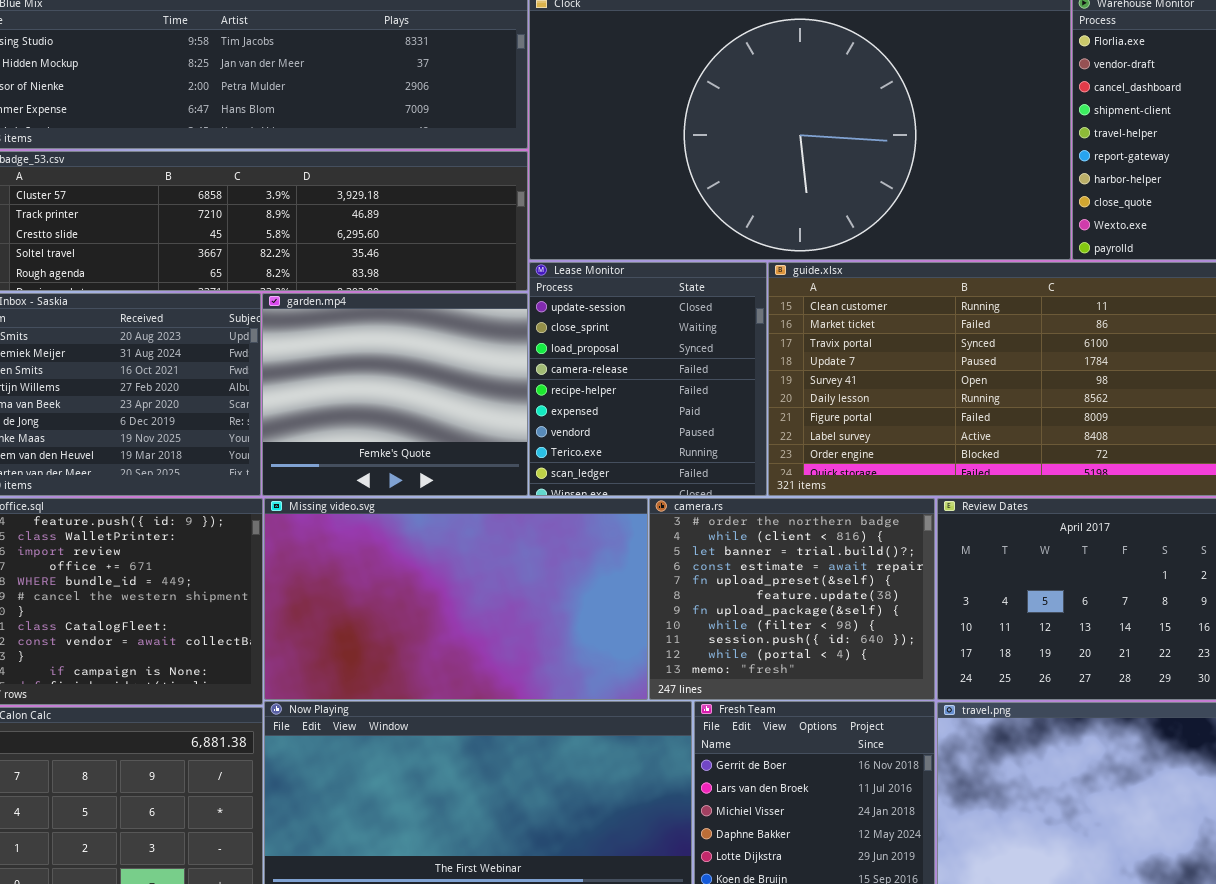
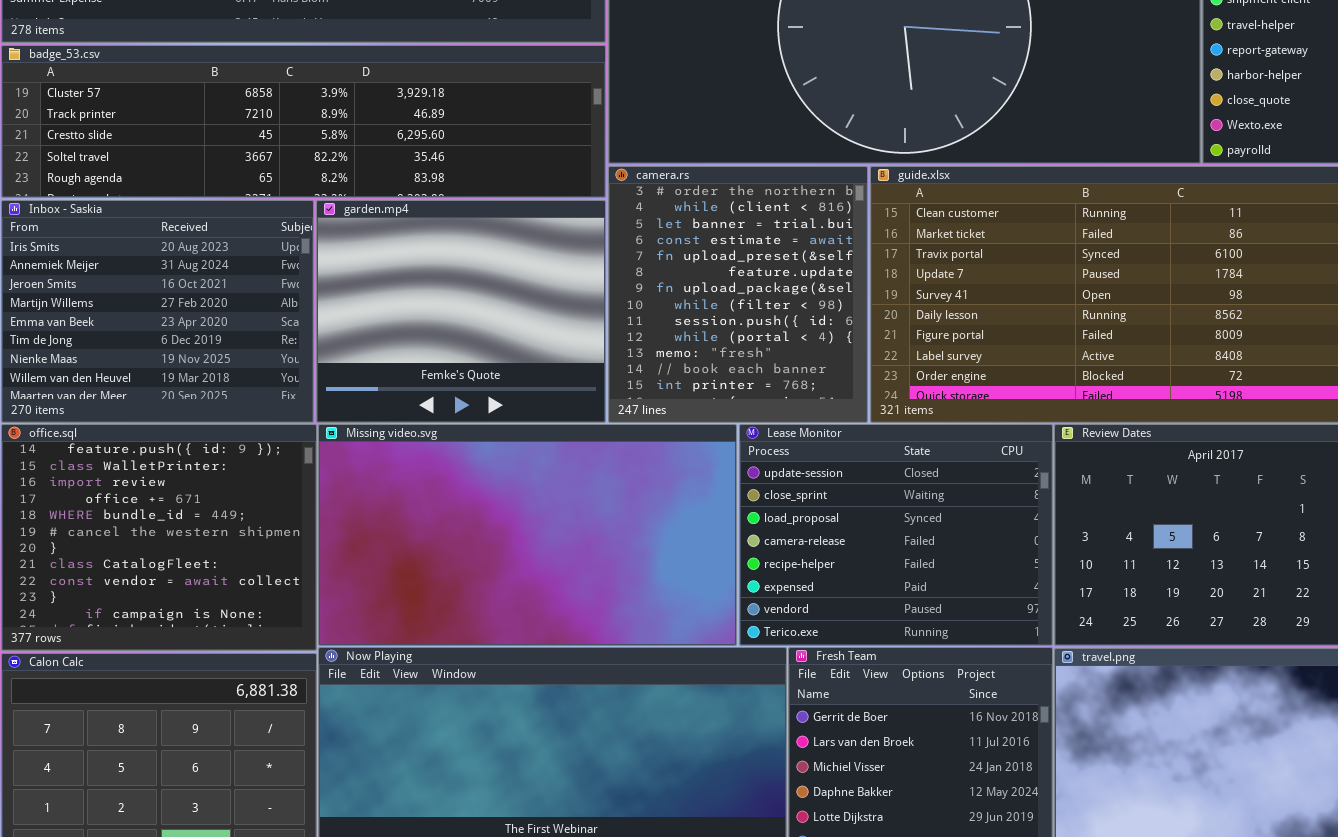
Lease Monitor: [529,262,767,496] -> [739,424,1053,646], moved, resized
camera.rs: [649,498,935,700] -> [608,166,868,423], moved, resized

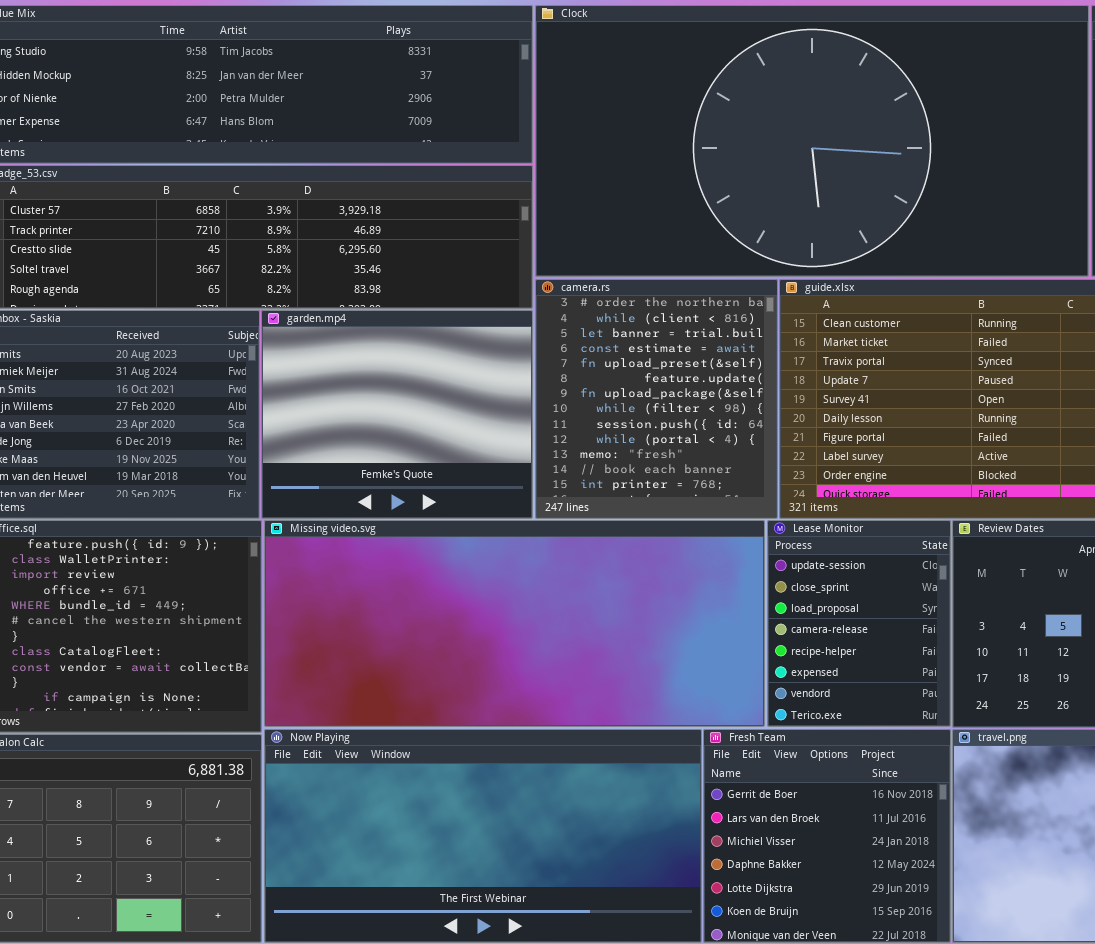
Missing video.svg: [318,424,737,646] -> [264,520,765,727], resized
Lease Monitor: [739,424,1053,646] -> [767,520,951,727], resized

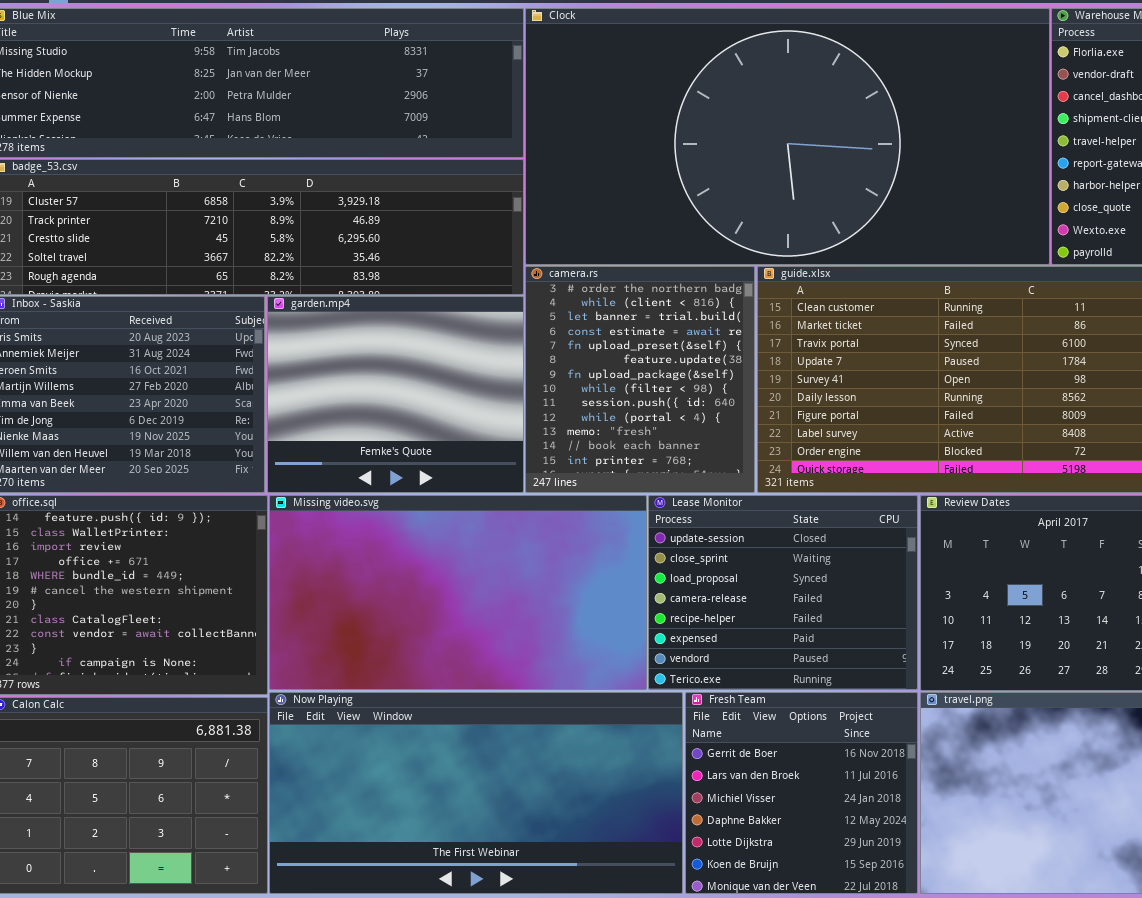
Missing video.svg: [264,520,765,727] -> [269,495,647,690], resized
Lease Monitor: [767,520,951,727] -> [648,495,918,690], resized

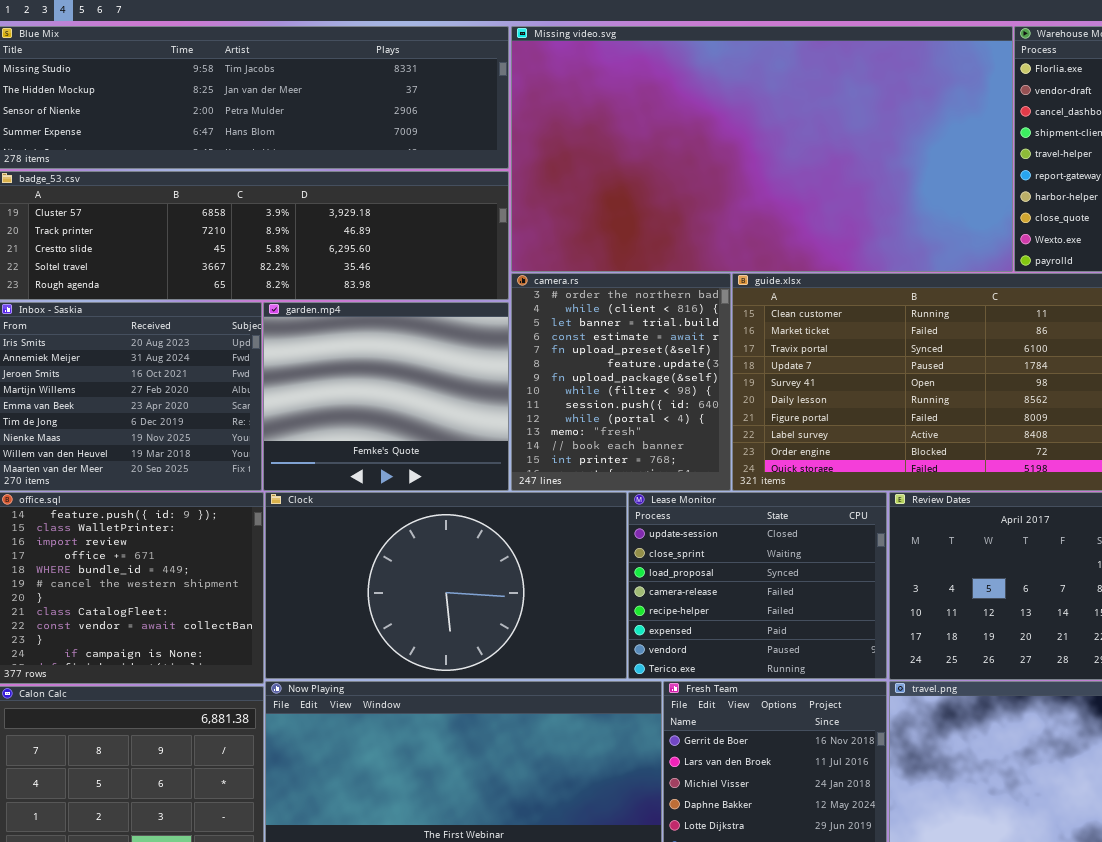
Clock: [525,8,1050,265] -> [265,492,627,679], moved, resized
Missing video.svg: [269,495,647,690] -> [511,26,1013,272], moved, resized

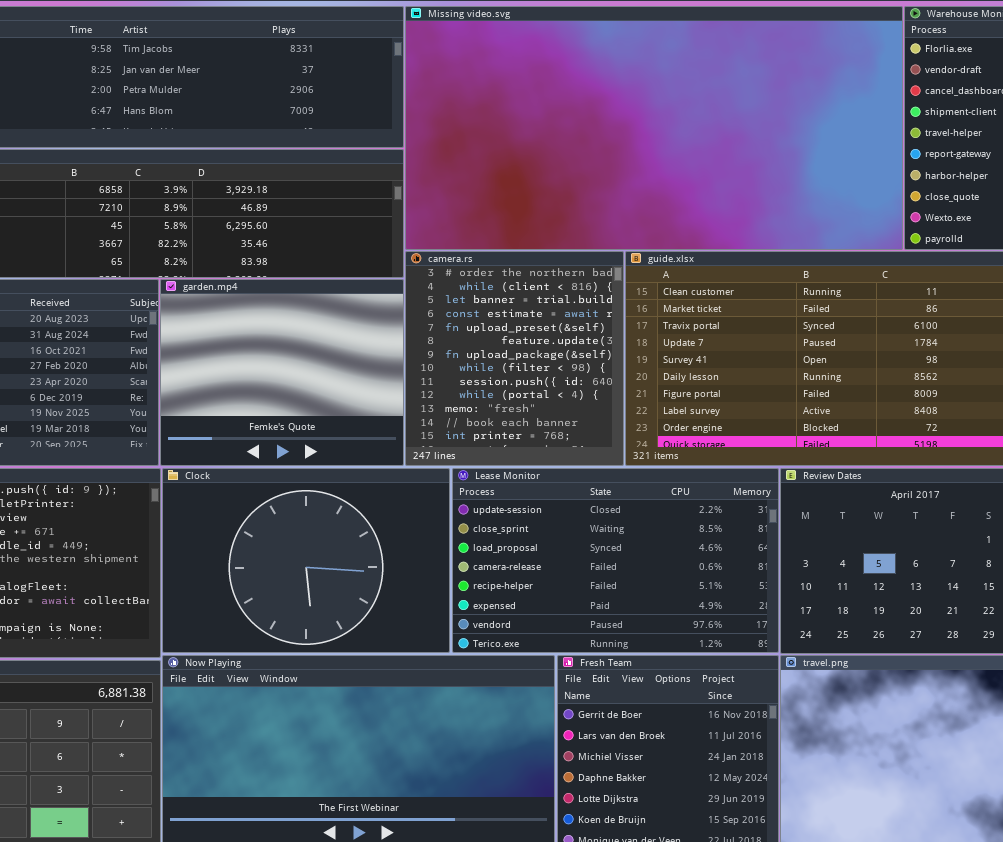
Clock: [265,492,627,679] -> [162,468,450,653], resized
Lease Monitor: [628,492,887,679] -> [452,468,779,653], resized

